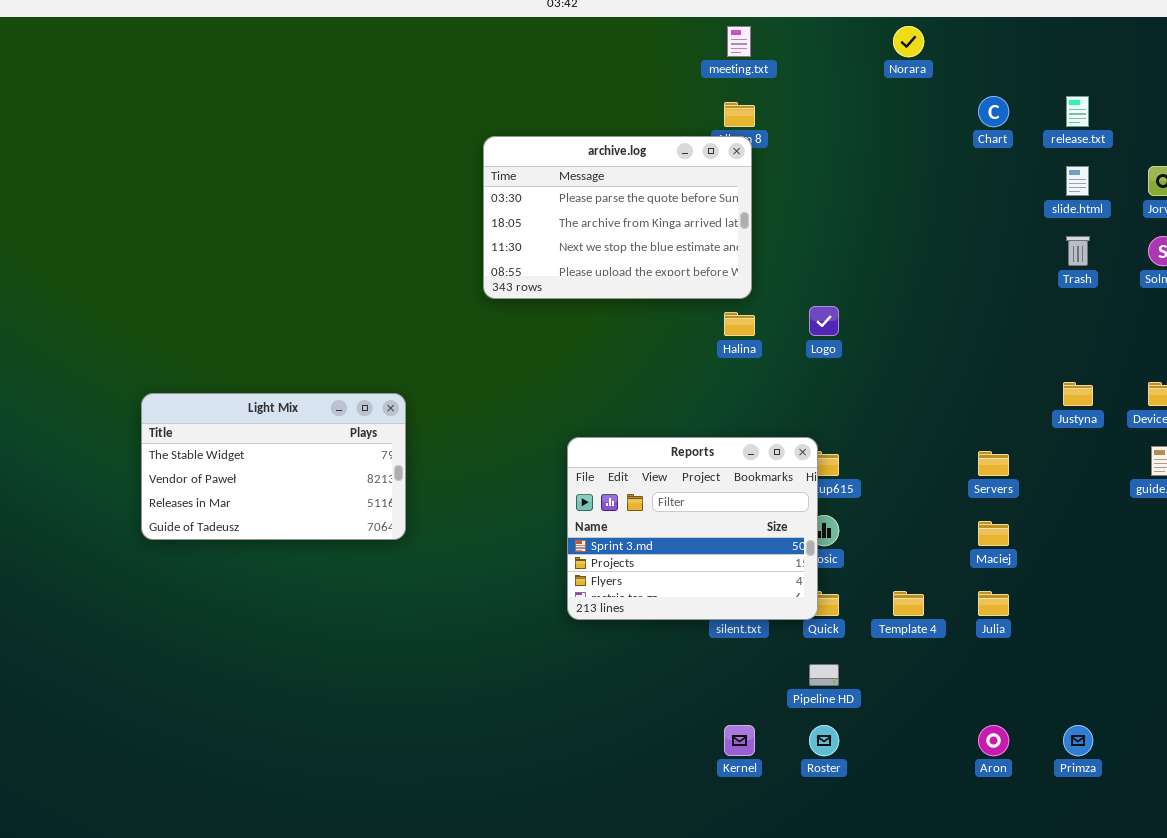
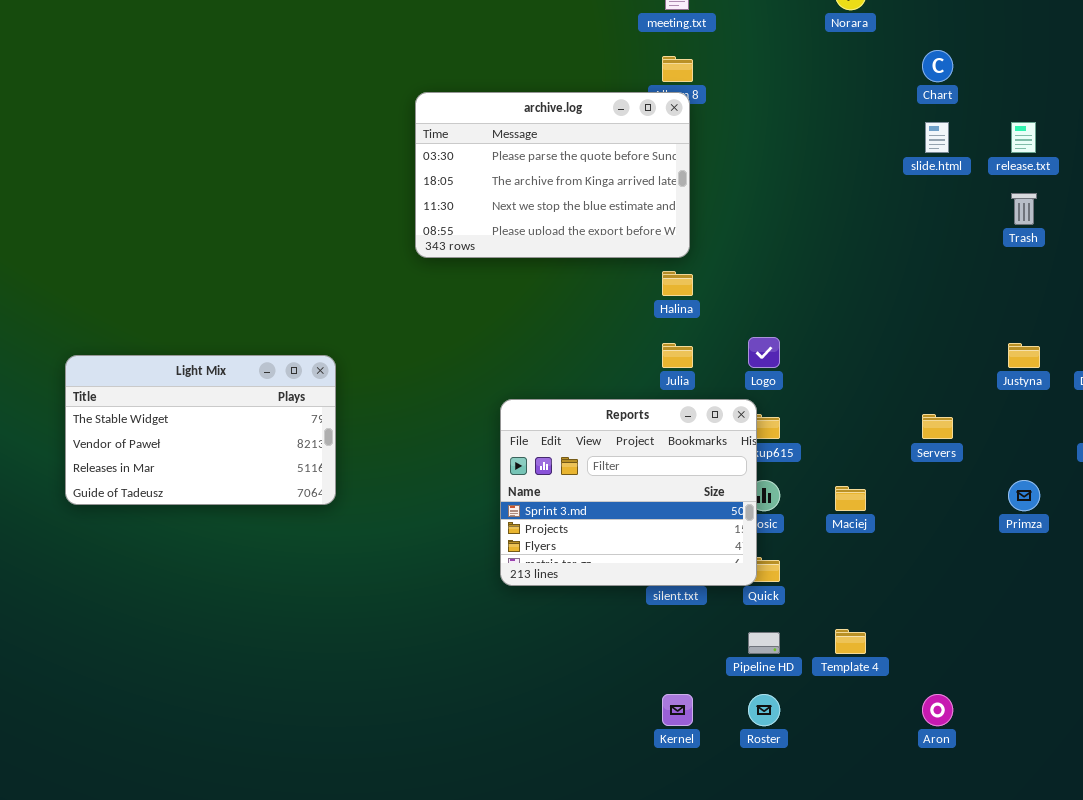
release.txt: [1066,96,1089,127] -> [1011,122,1036,153], moved
slide.html: [1066,166,1089,196] -> [925,122,949,153], moved
Logo: [809,306,839,336] -> [748,337,780,368], moved
Maciej: [978,521,1009,546] -> [835,486,866,511], moved
Template 4: [893,591,924,616] -> [835,629,866,654], moved
Julia: [978,591,1009,616] -> [662,343,693,368], moved
Primza: [1063,725,1093,756] -> [1008,480,1040,511], moved

